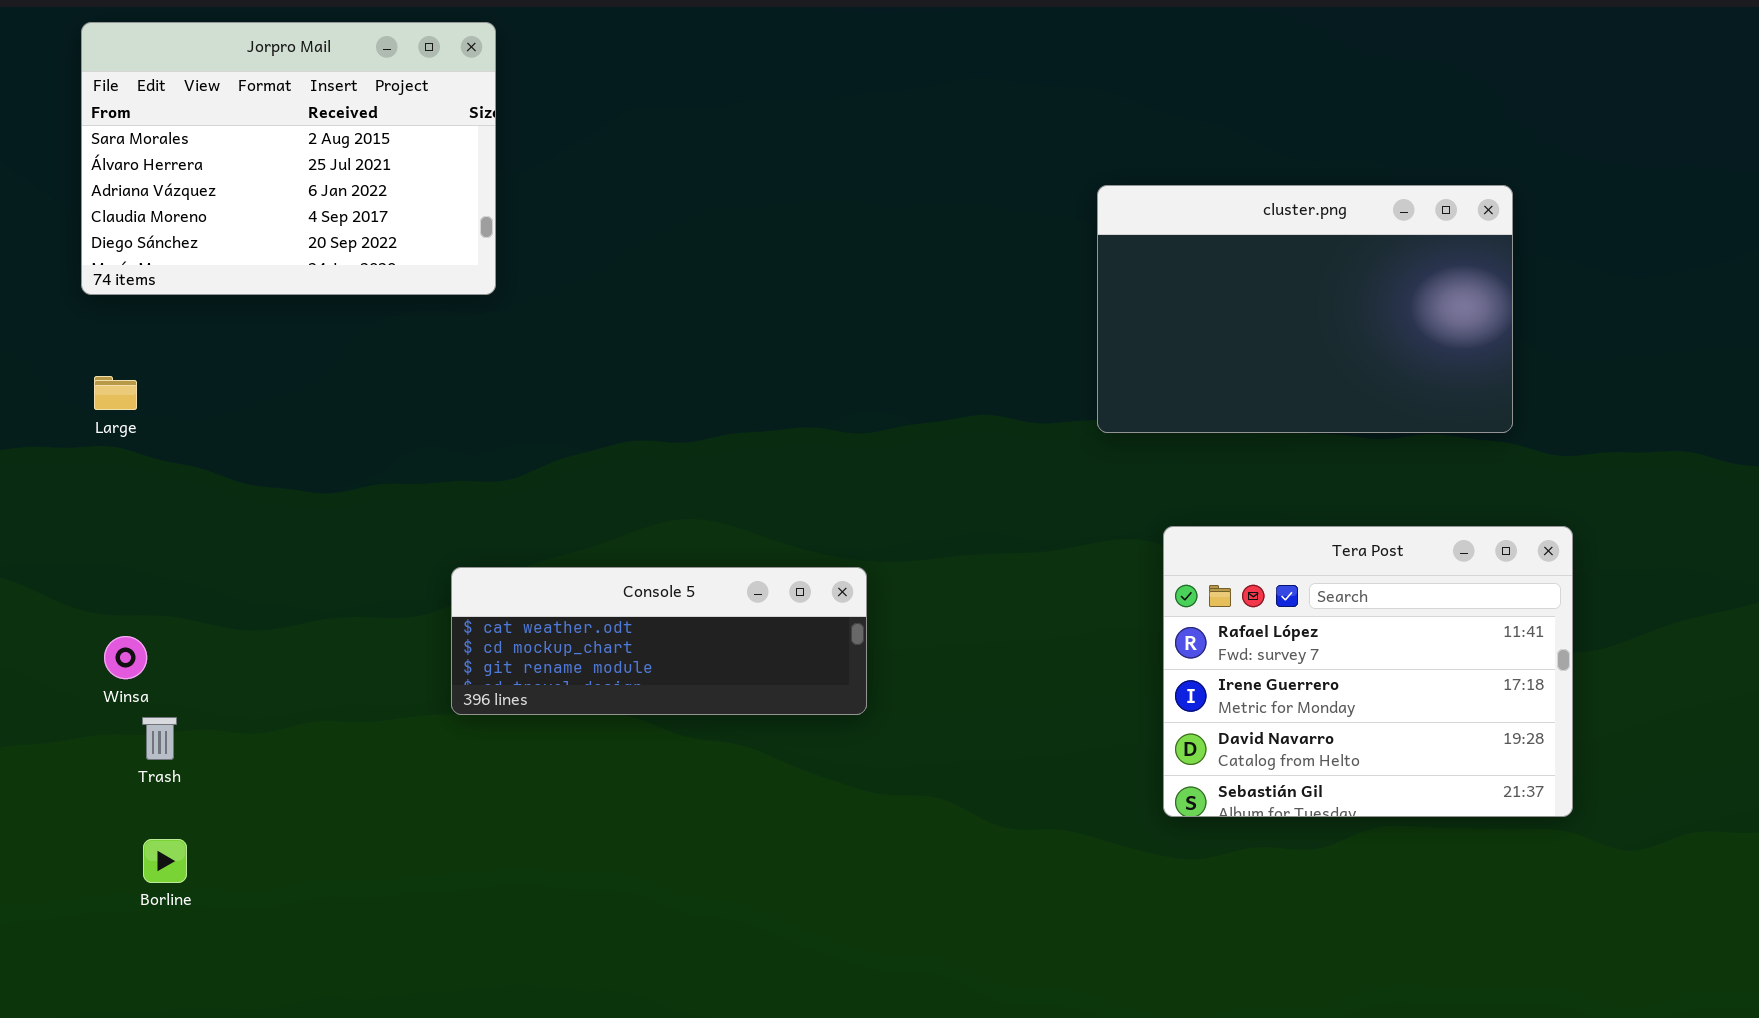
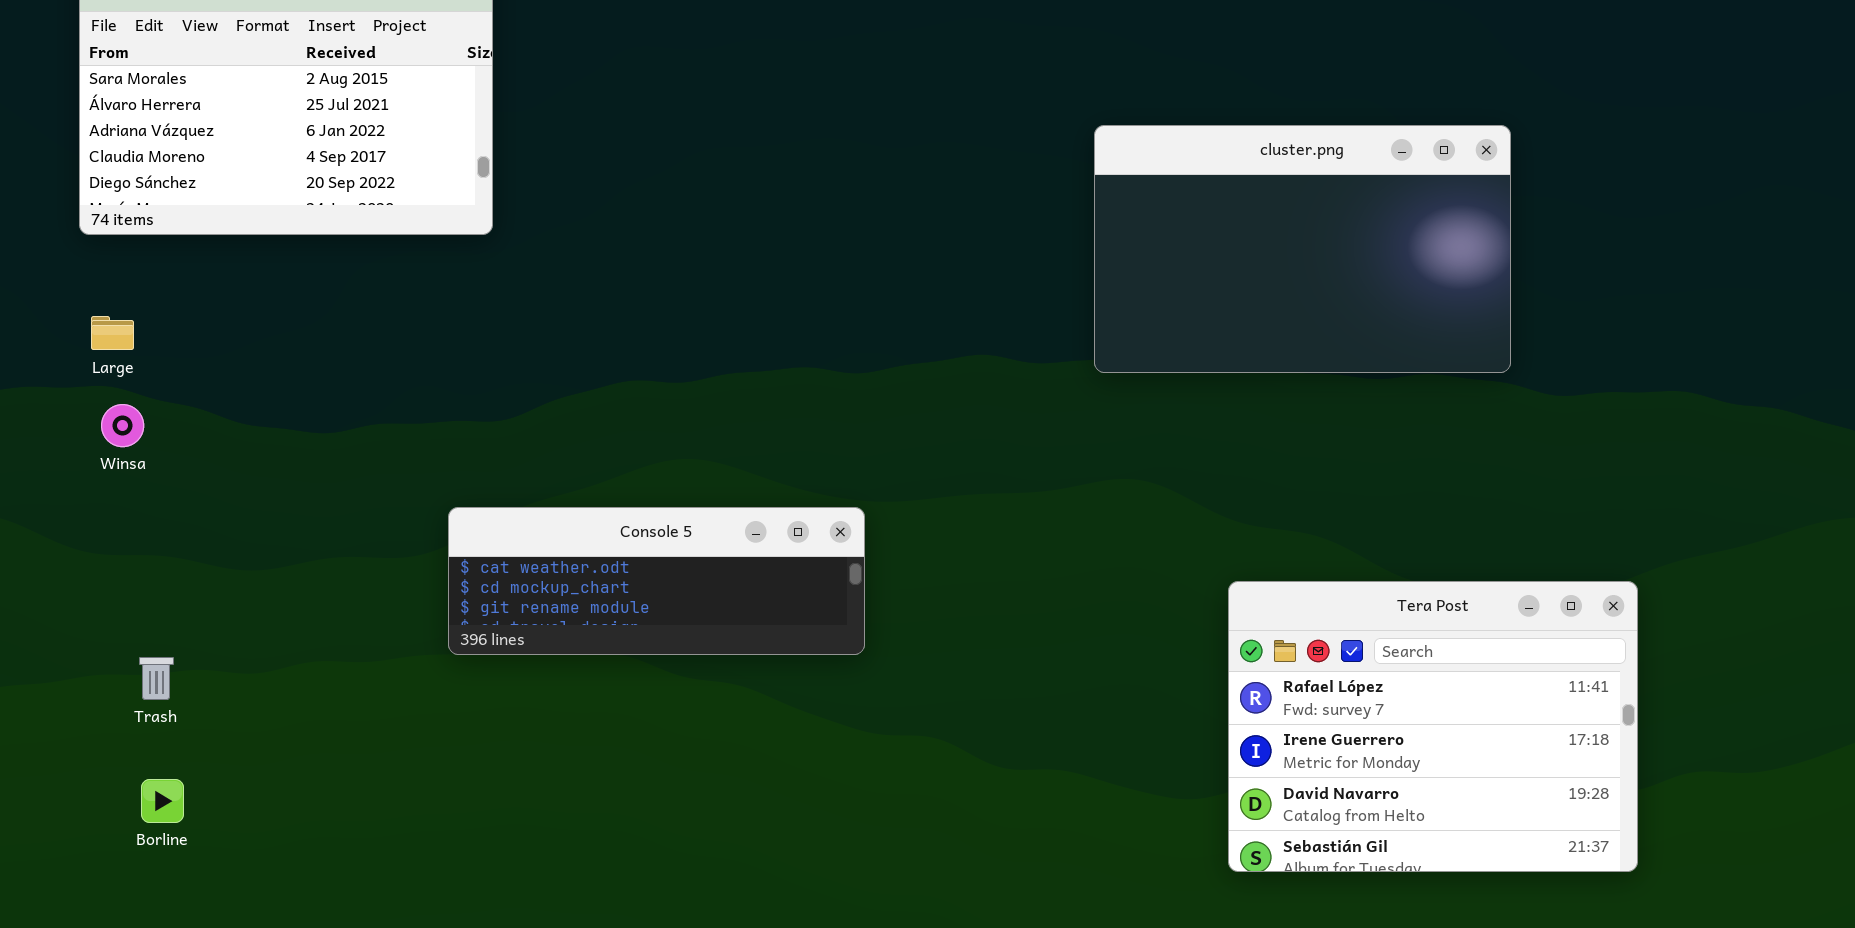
Tera Post: [1163,526,1573,817] -> [1228,581,1638,872], moved
Winsa: [104,636,147,679] -> [101,404,144,447], moved

